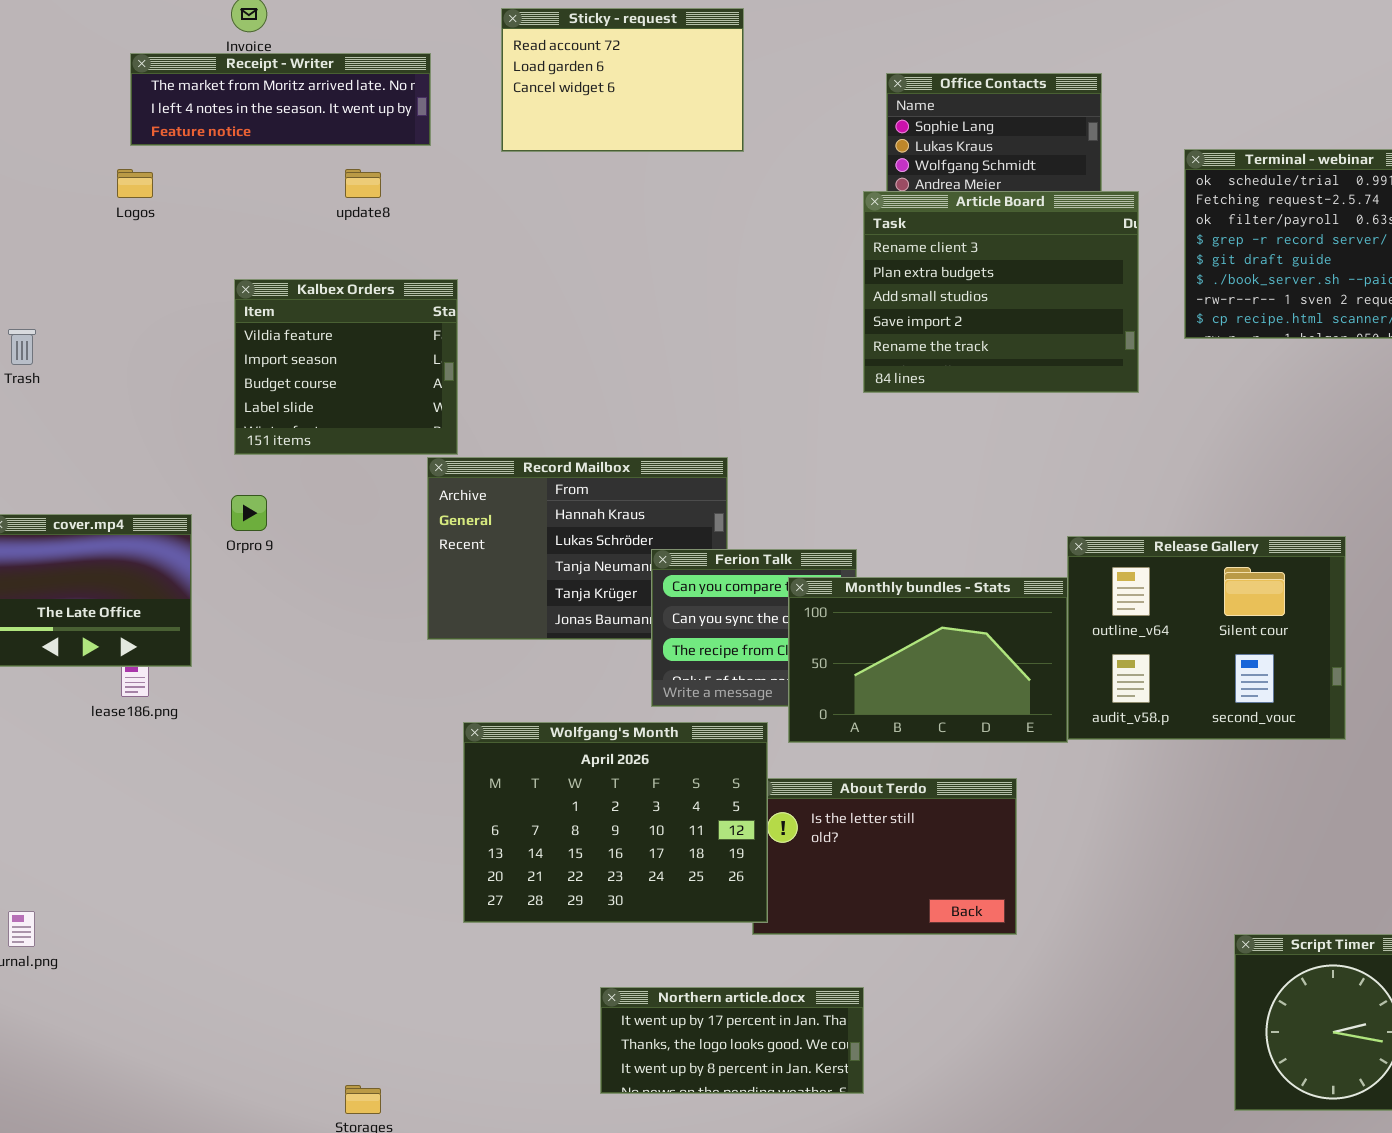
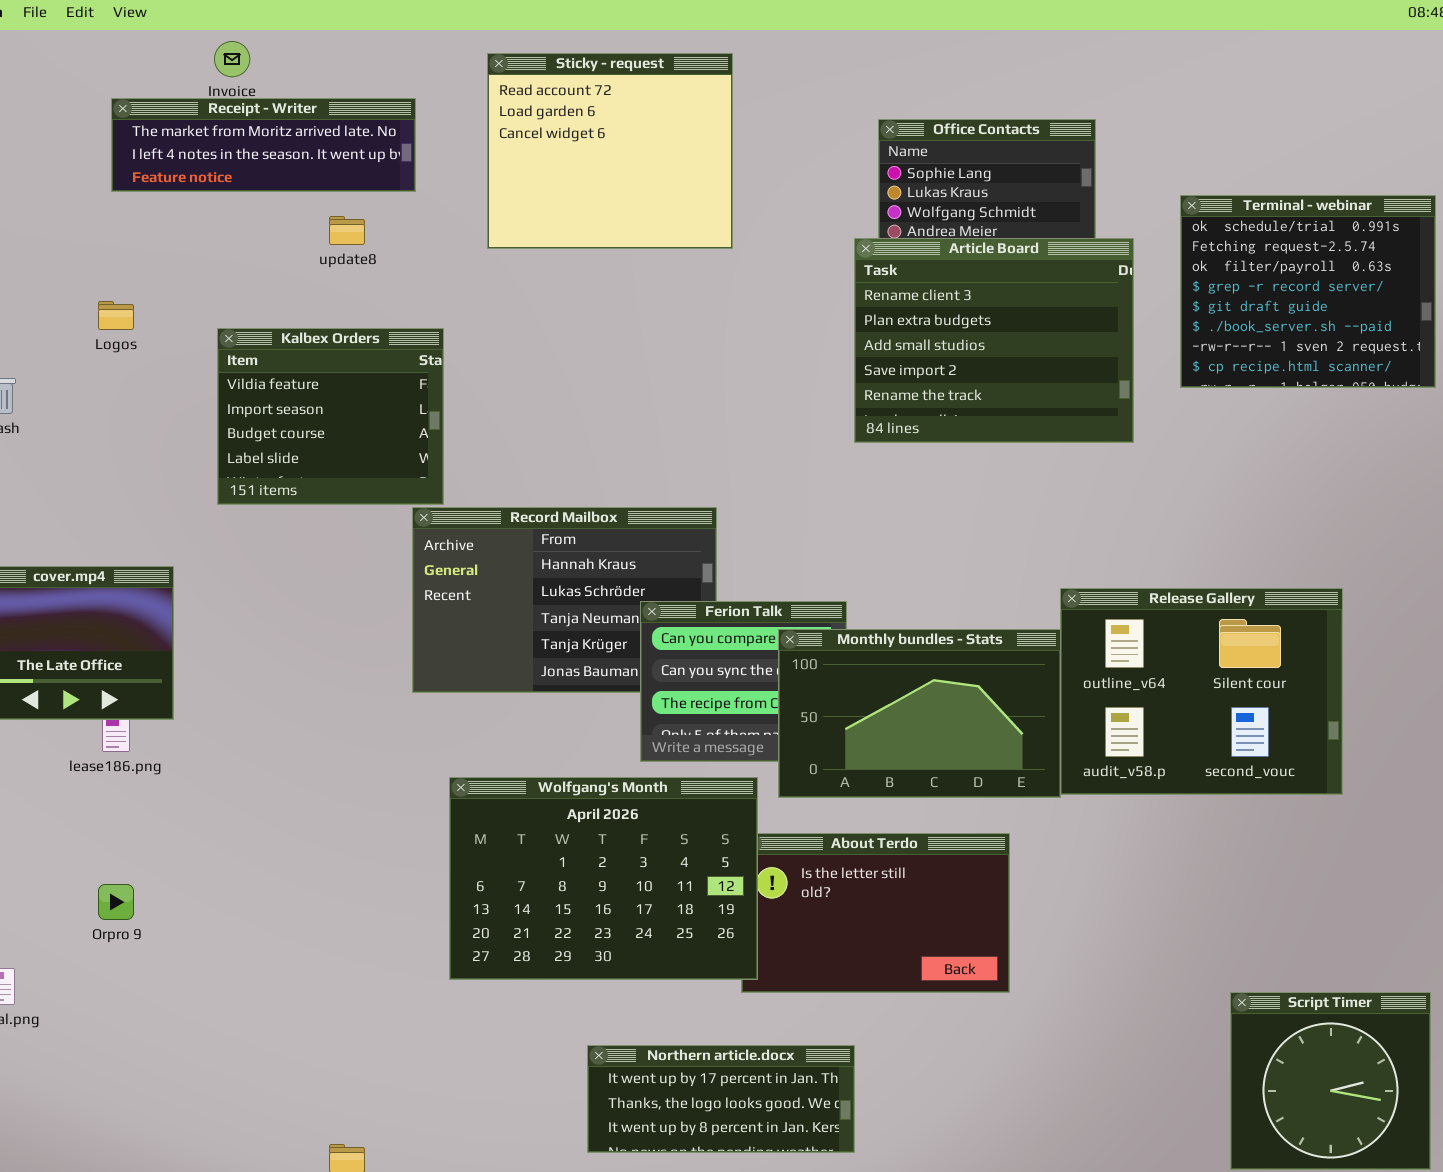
Sticky - request: [501,8,744,152] -> [487,53,733,249], resized
Logos: [117,169,153,198] -> [98,301,134,330], moved
Orpro 9: [231,495,267,531] -> [98,884,134,920], moved

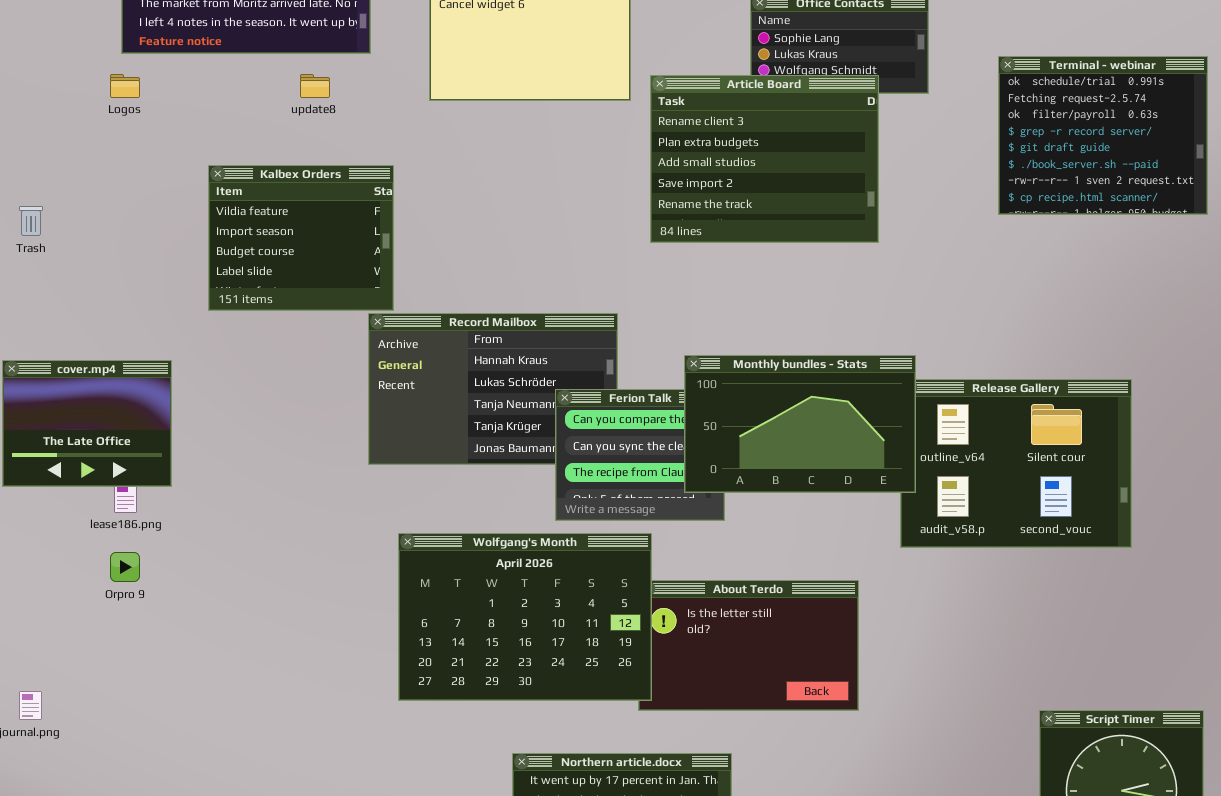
Article Board: [854,238,1134,443] -> [650,75,879,243], moved
Logos: [98,301,134,330] -> [110,74,140,98], moved
Monthly bundles - Stats: [778,629,1061,798] -> [684,355,916,493], moved
Orpro 9: [98,884,134,920] -> [110,552,140,582], moved

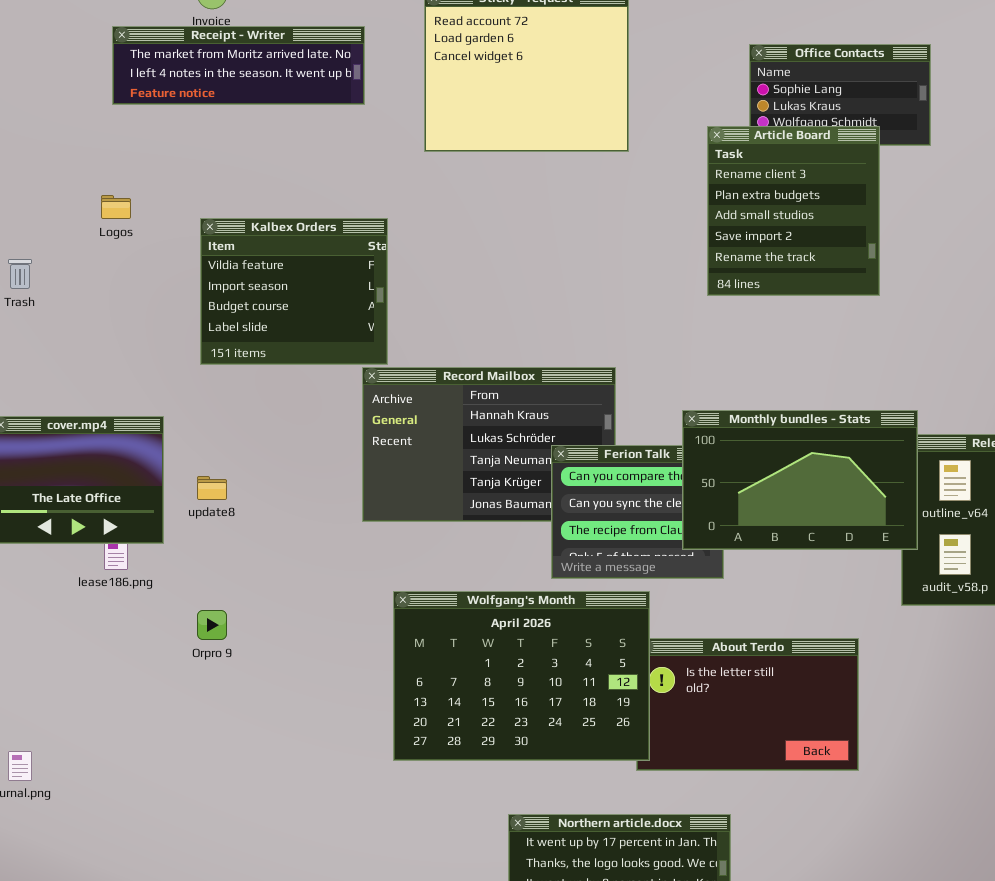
Logos: [110,74,140,98] -> [101,195,131,219], moved
update8: [300,74,330,98] -> [197,476,227,500], moved
Article Board: [650,75,879,243] -> [707,126,880,296], resized
Orpro 9: [110,552,140,582] -> [197,610,227,640], moved

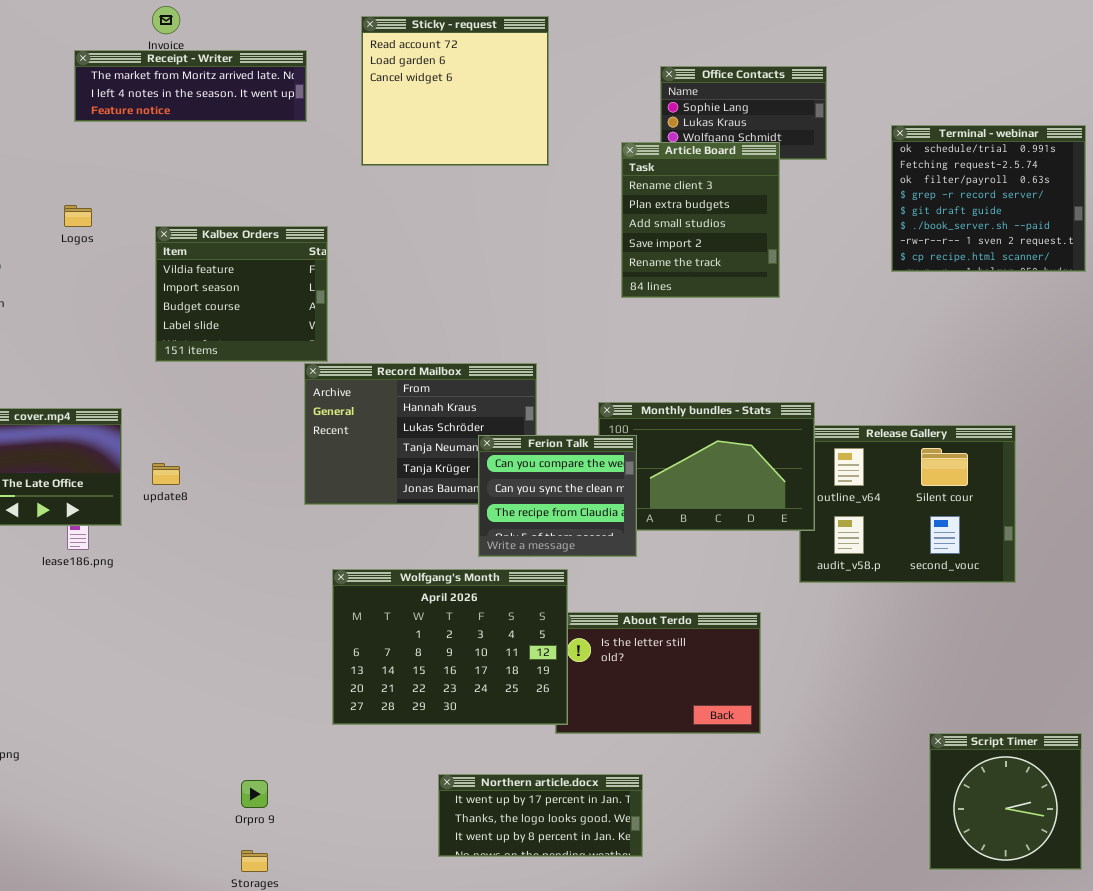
Ferion Talk: [551,445,724,579] -> [478,435,637,557], raised
Orpro 9: [197,610,227,640] -> [241,780,268,808], moved

